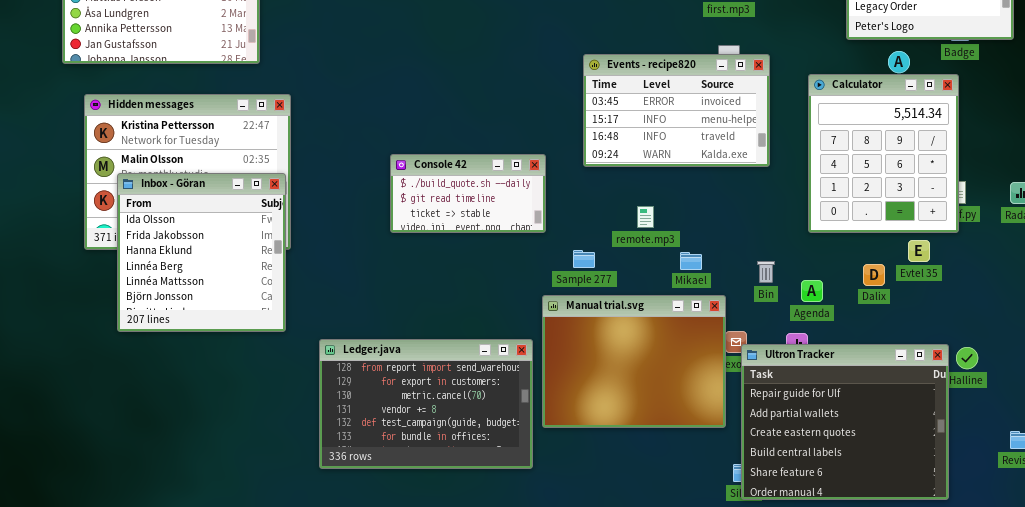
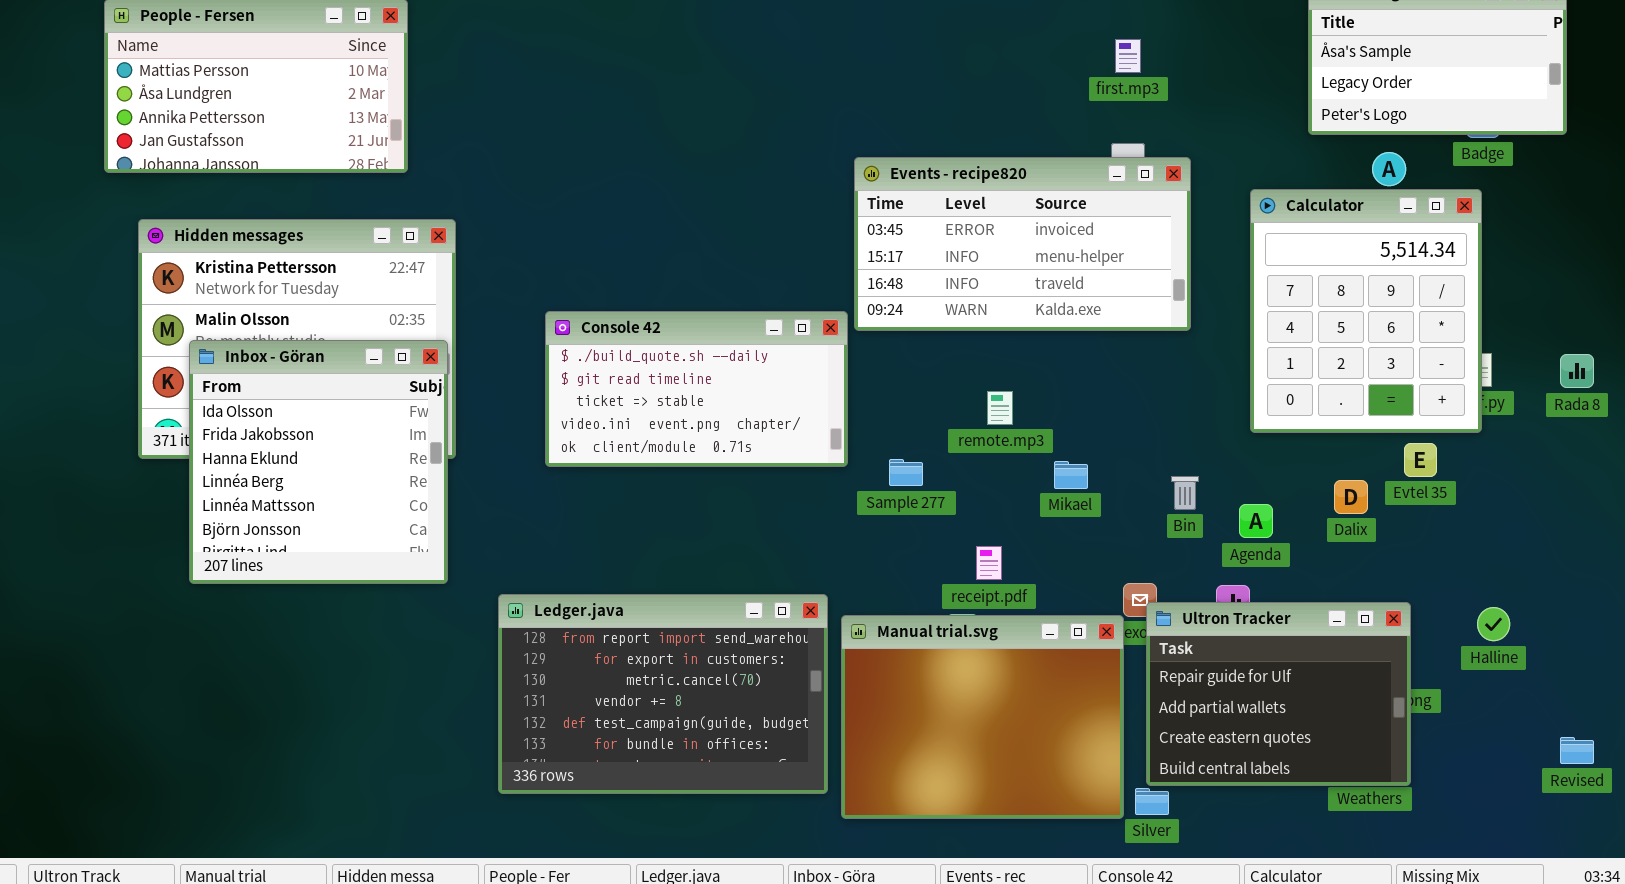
Events - recipe820: [583,54,770,167] -> [854,157,1191,331], resized
Console 42: [390,154,546,233] -> [545,311,848,467], resized
Manual trial.svg: [542,295,726,428] -> [841,615,1124,819], moved
Ultron Tracker: [741,344,949,500] -> [1146,602,1411,786], resized

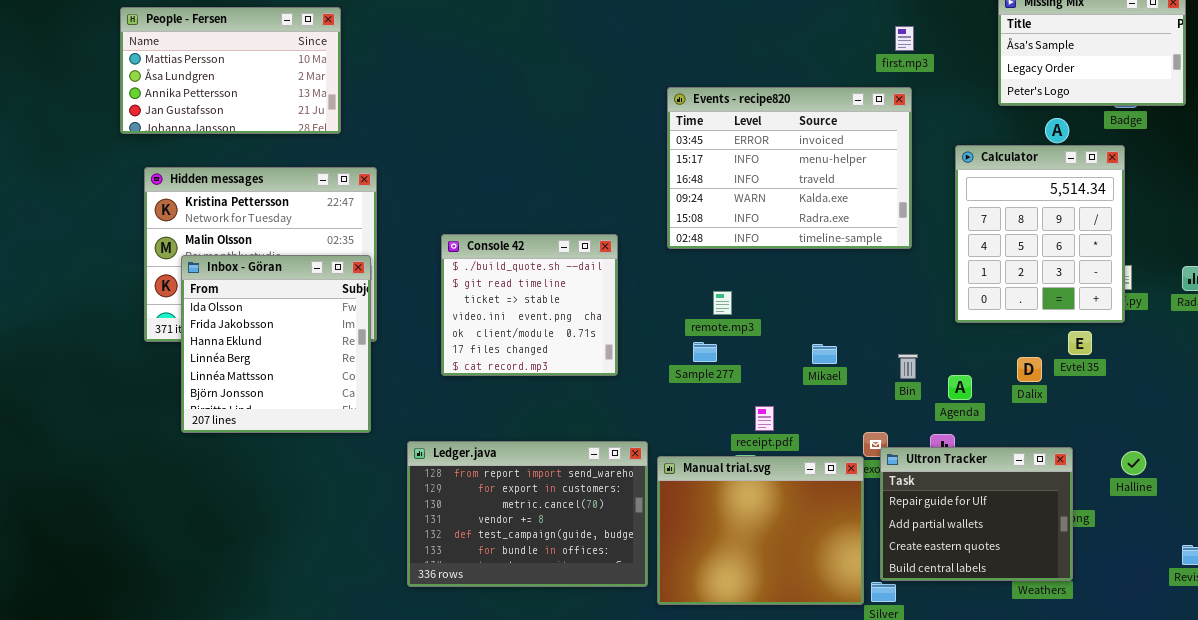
first.mp3: [1115,39,1141,73] -> [895,26,914,51], moved
Events - recipe820: [854,157,1191,331] -> [667,87,912,249], resized
Console 42: [545,311,848,467] -> [441,234,618,376], resized
remote.mp3: [987,391,1013,425] -> [713,291,732,315], moved

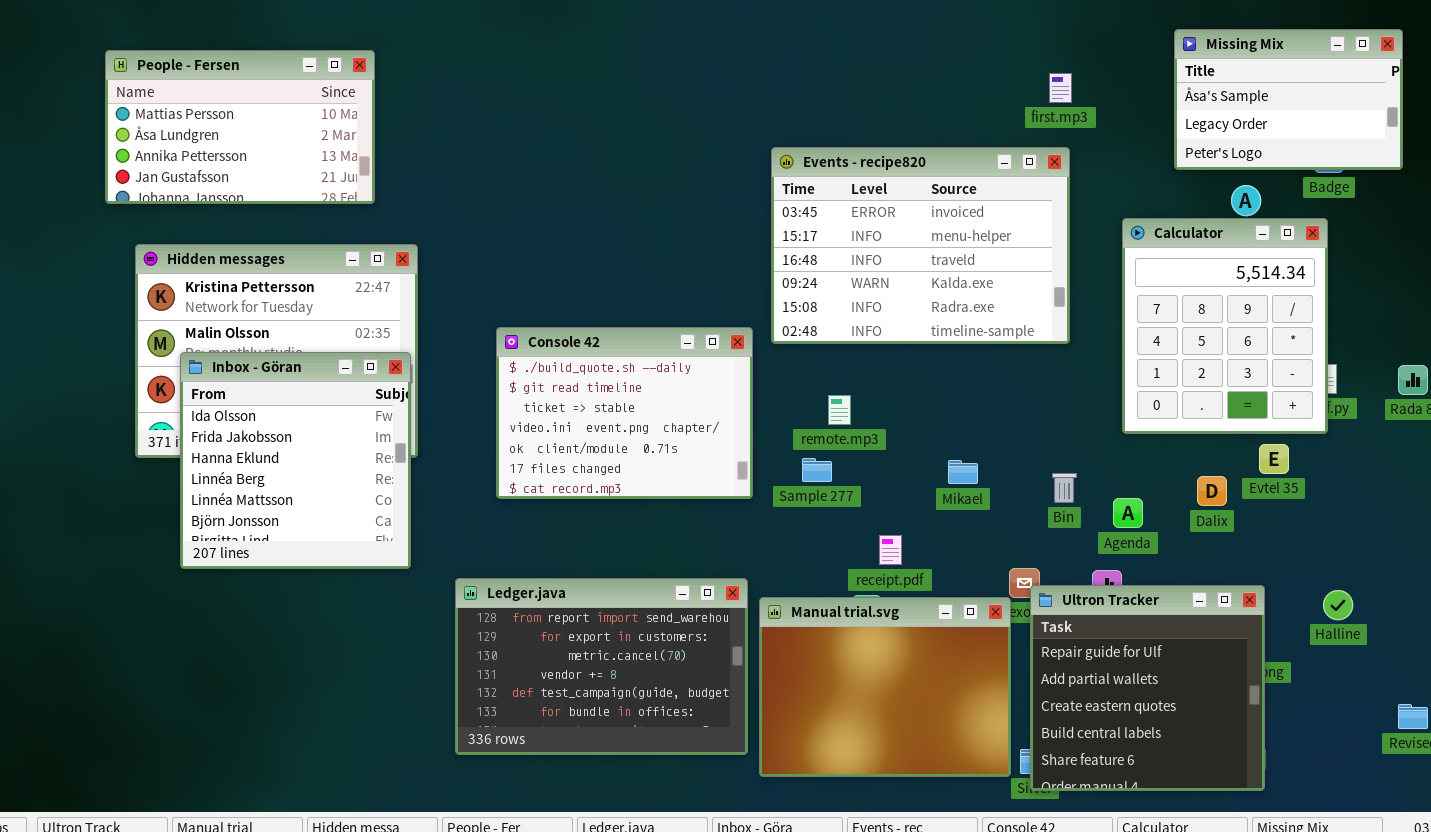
Console 42: [441,234,618,376] -> [496,327,753,499], resized
Ultron Tracker: [880,447,1073,581] -> [1030,585,1265,791], resized

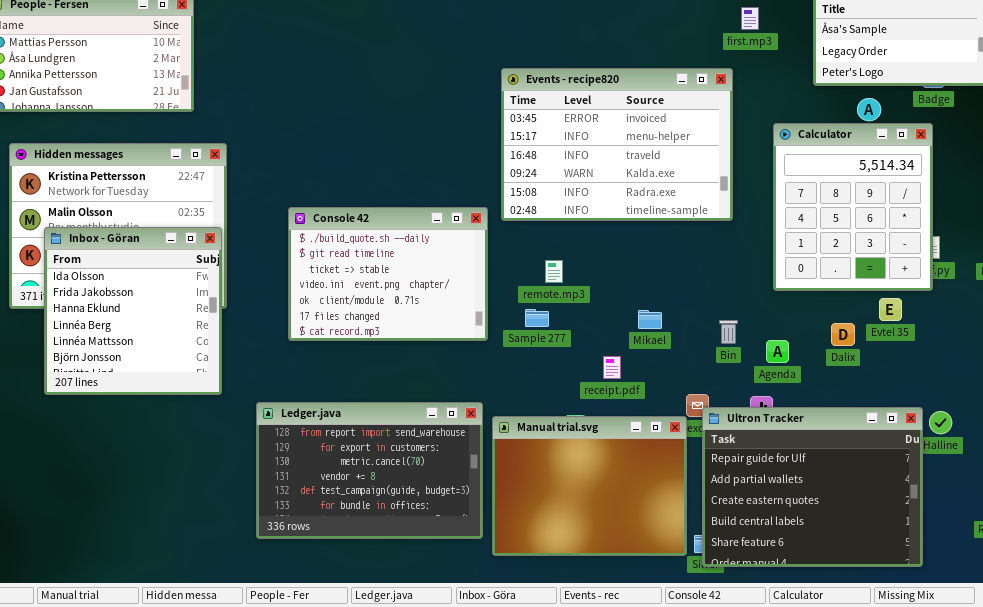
first.mp3: [1049,73,1072,103] -> [741,7,759,30], moved
receipt.pdf: [879,535,902,565] -> [603,356,621,379], moved
Ultron Tracker: [1030,585,1265,791] -> [702,407,923,567], resized

